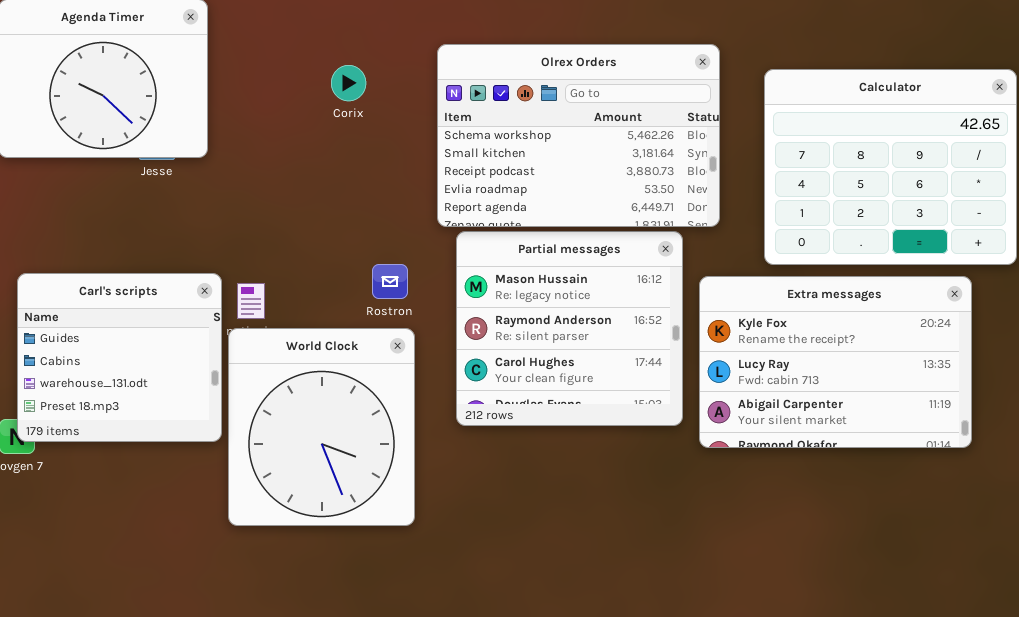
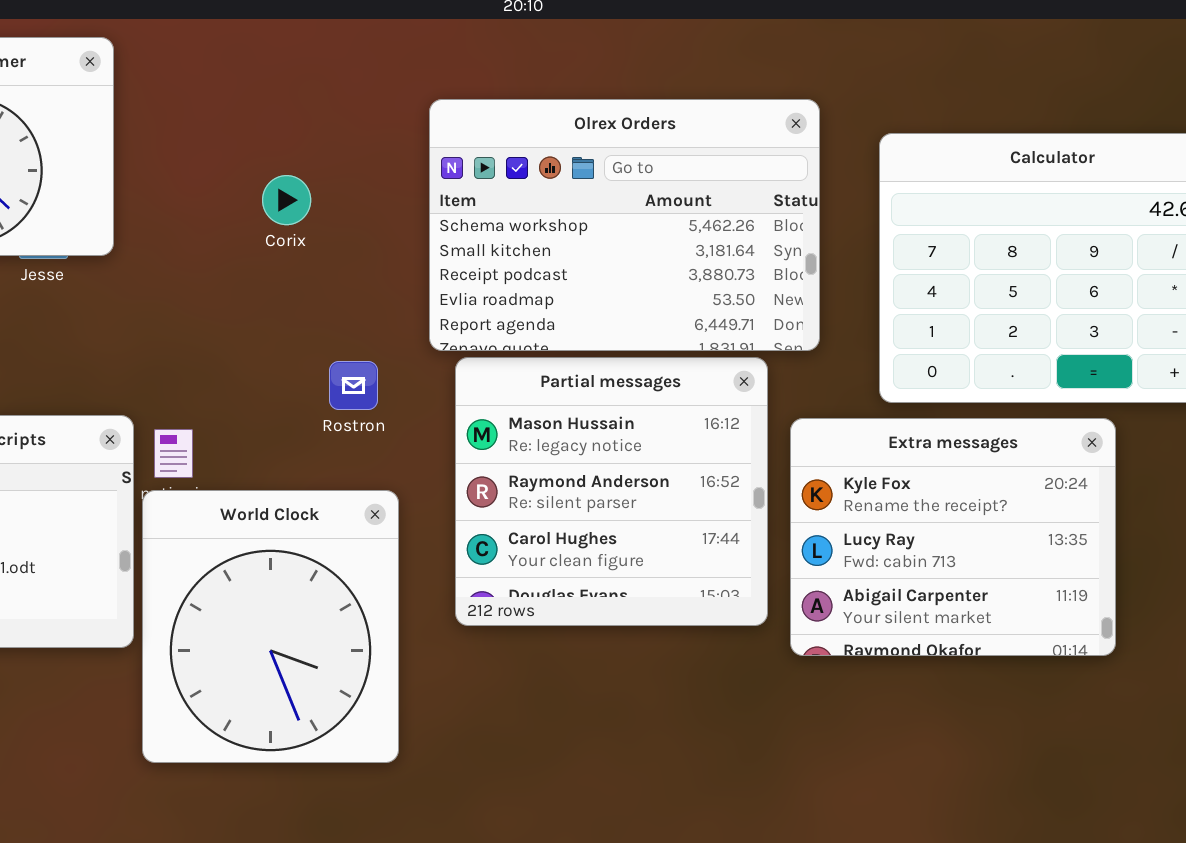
Corix: [331,65,366,101] -> [262,175,311,225], moved
Rostron: [372,264,408,299] -> [329,361,378,410], moved
Extra messages: [699,276,972,448] -> [790,418,1116,656], resized

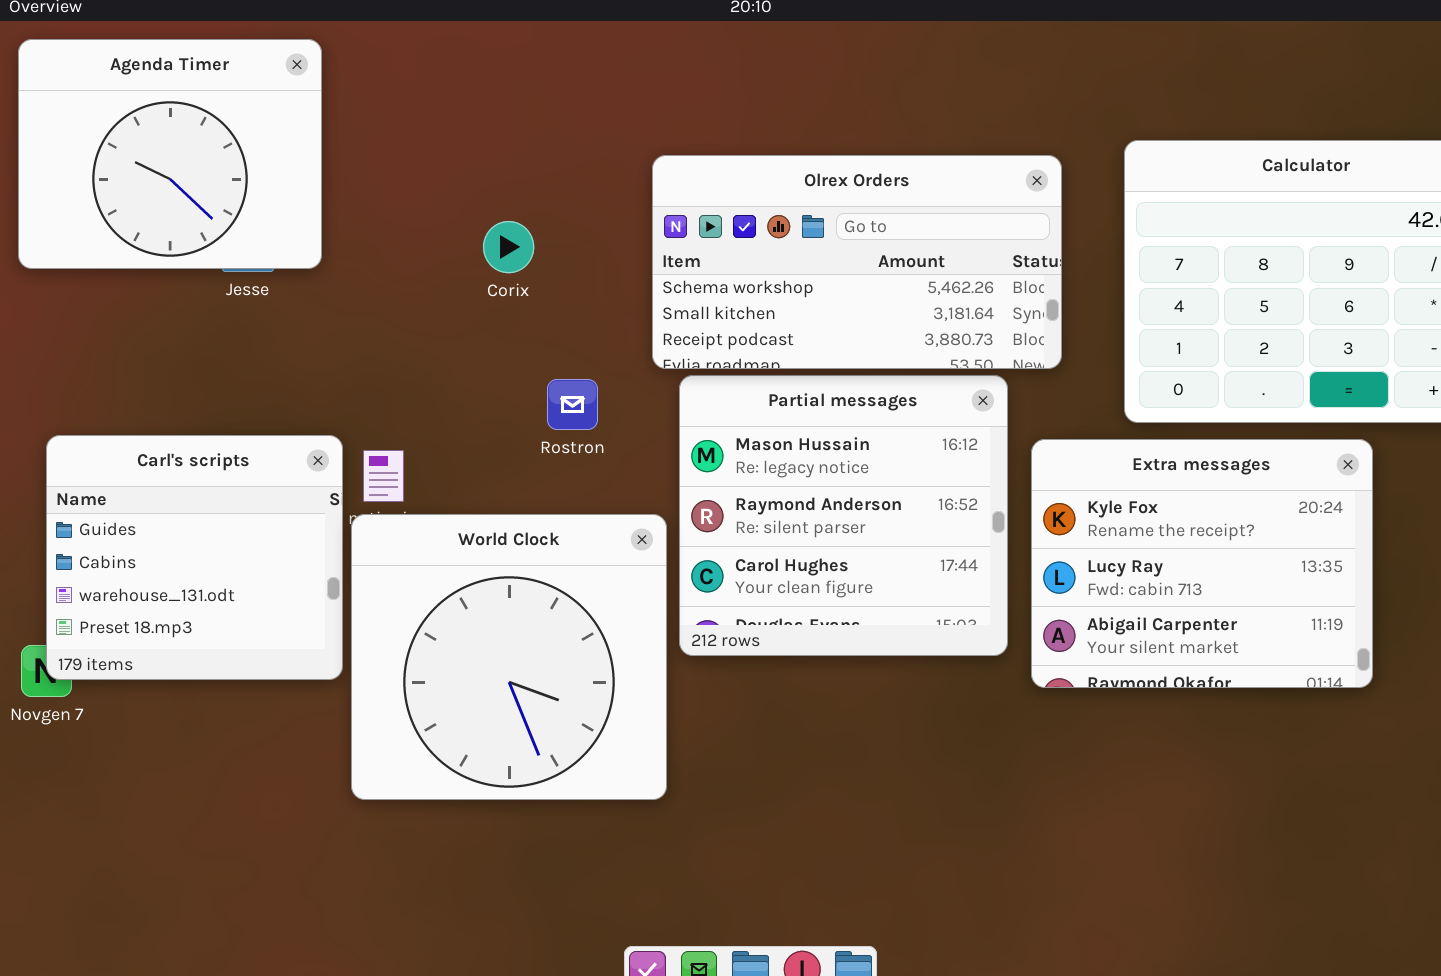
Olrex Orders: [429,99,820,351] -> [652,155,1062,369], resized
Corix: [262,175,311,225] -> [483,221,534,273], moved
World Clock: [142,490,399,763] -> [351,514,667,800], resized

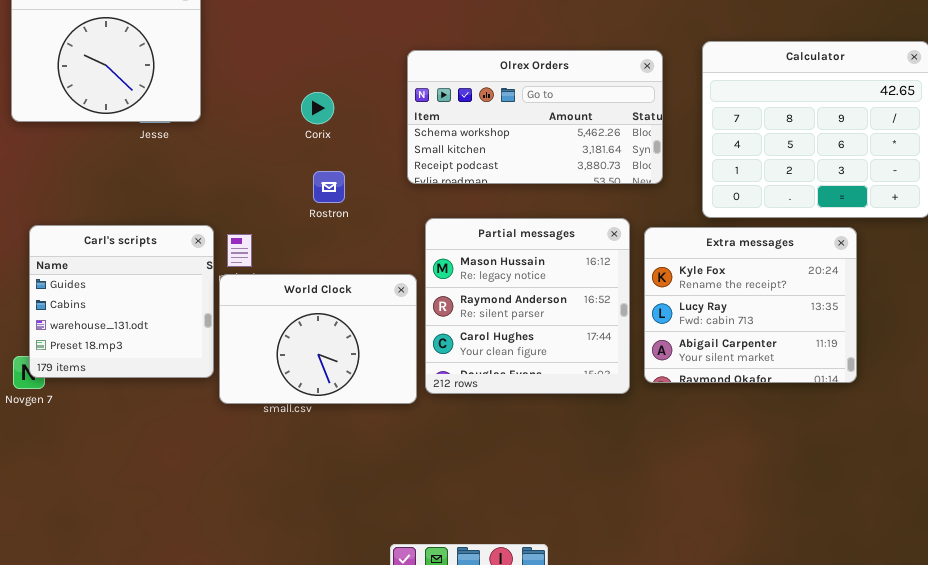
Partial messages: [679,375,1008,656] -> [425,218,630,394], moved
Rostron: [547,379,598,430] -> [313,171,345,203], moved
World Clock: [351,514,667,800] -> [219,274,417,404], resized

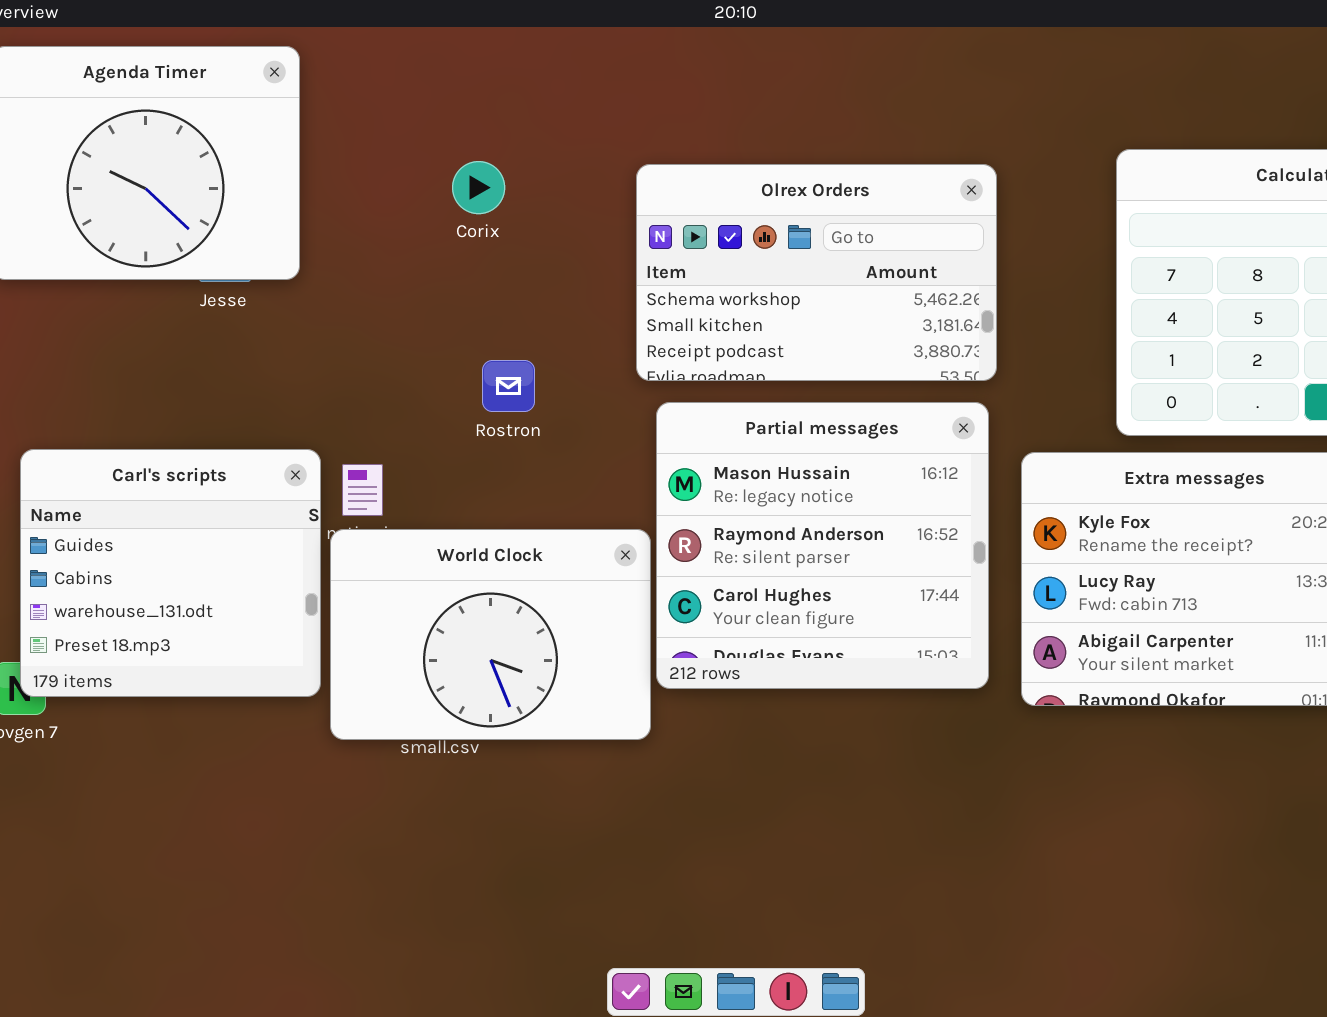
Olrex Orders: [407,50,663,184] -> [636,164,997,381], resized
Corix: [301,92,334,124] -> [452,161,505,214], moved
Partial messages: [425,218,630,394] -> [656,402,989,689], moved

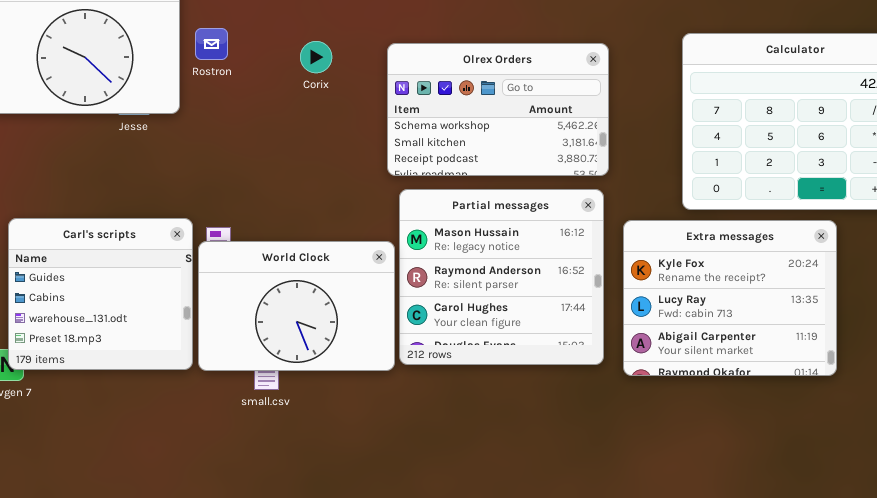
Corix: [452,161,505,214] -> [300,41,332,73], moved
Rostron: [482,360,535,412] -> [195,28,228,60], moved
World Clock: [330,529,651,740] -> [198,241,395,371], moved

